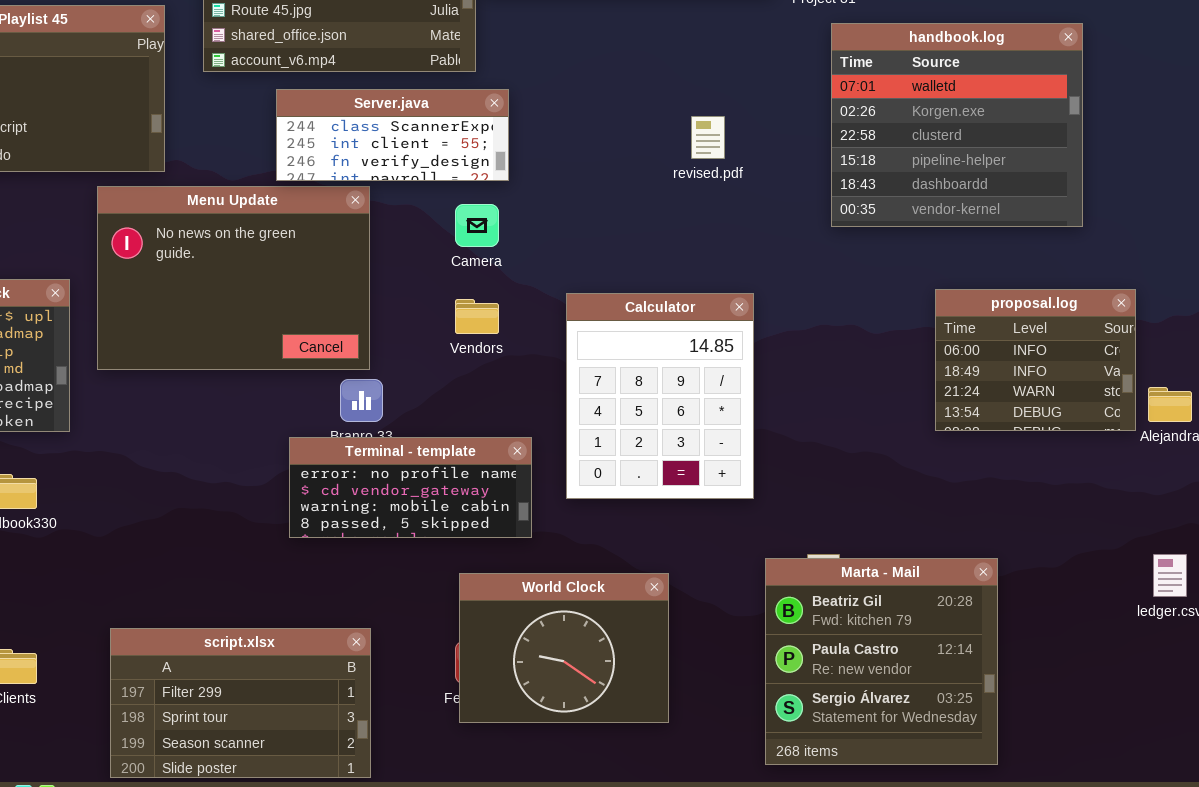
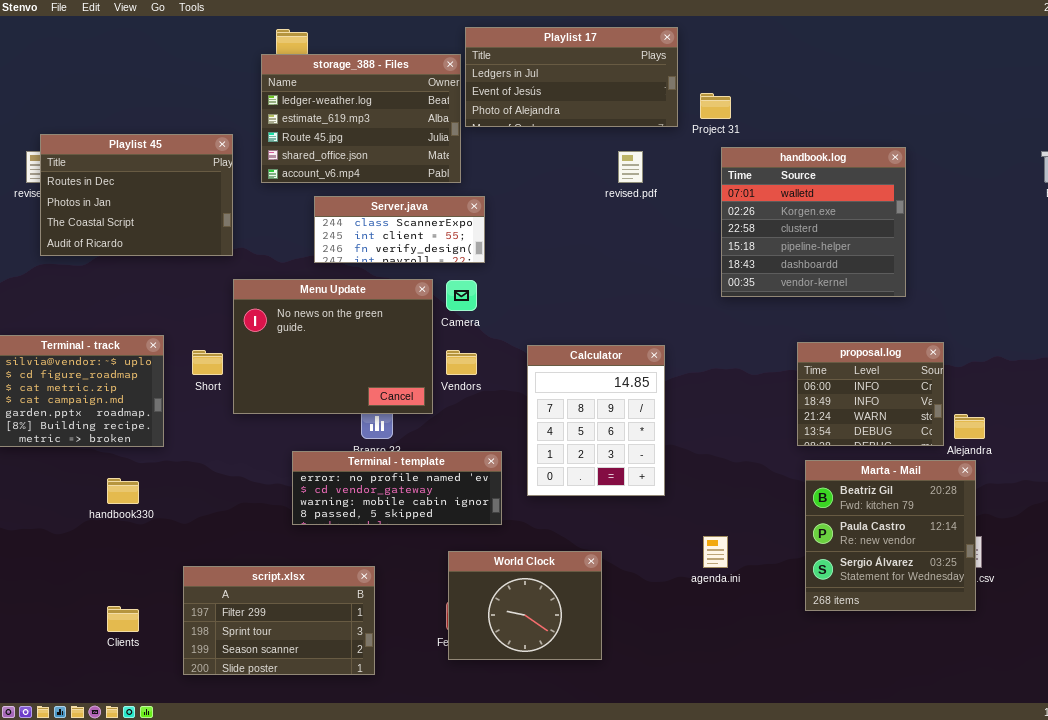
revised.pdf: [691,116,725,159] -> [618,151,643,183], moved
Menu Update: [97,186,370,370] -> [233,279,433,414], moved
Terminal - template: [289,437,532,538] -> [292,451,502,525], resized
Marta - Mail: [765,558,998,765] -> [805,460,976,611], moved
script.xlsx: [110,628,371,778] -> [183,566,375,675], moved

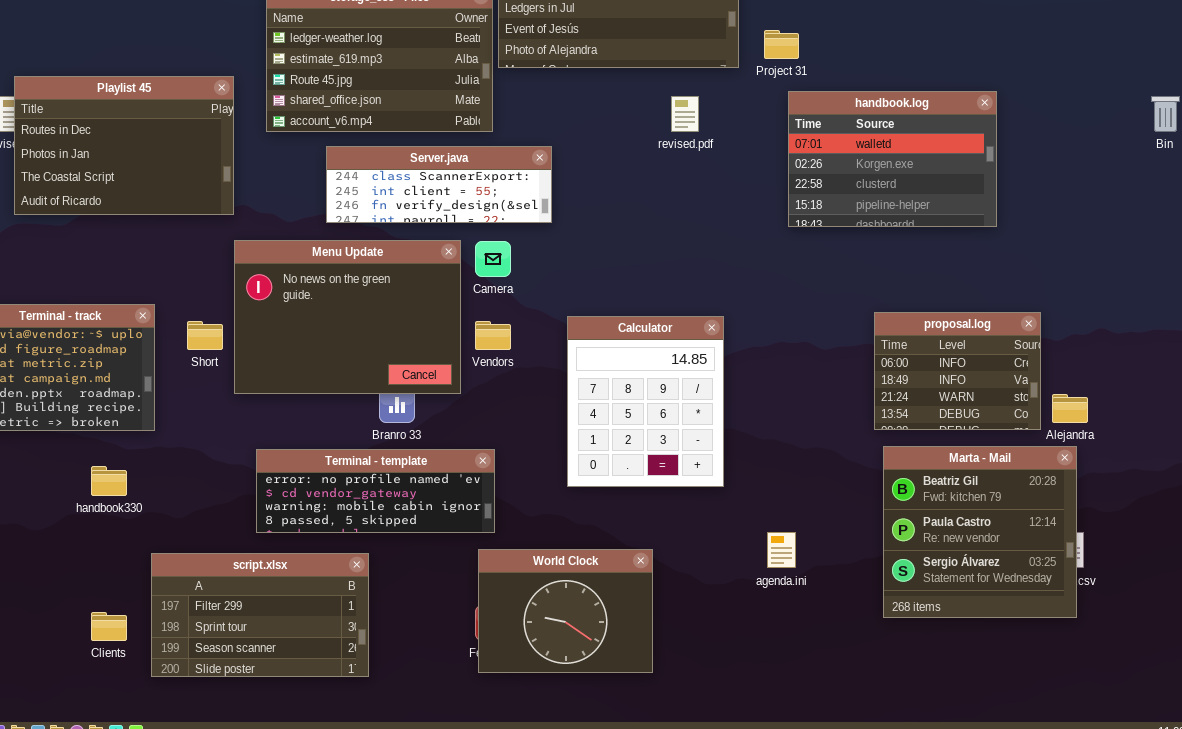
handbook.log: [721,147,906,297] -> [788,91,997,227], resized
Server.java: [314,196,485,263] -> [326,146,552,223], resized
Terminal - template: [292,451,502,525] -> [256,449,495,533], moved
script.xlsx: [183,566,375,675] -> [151,553,369,677], moved

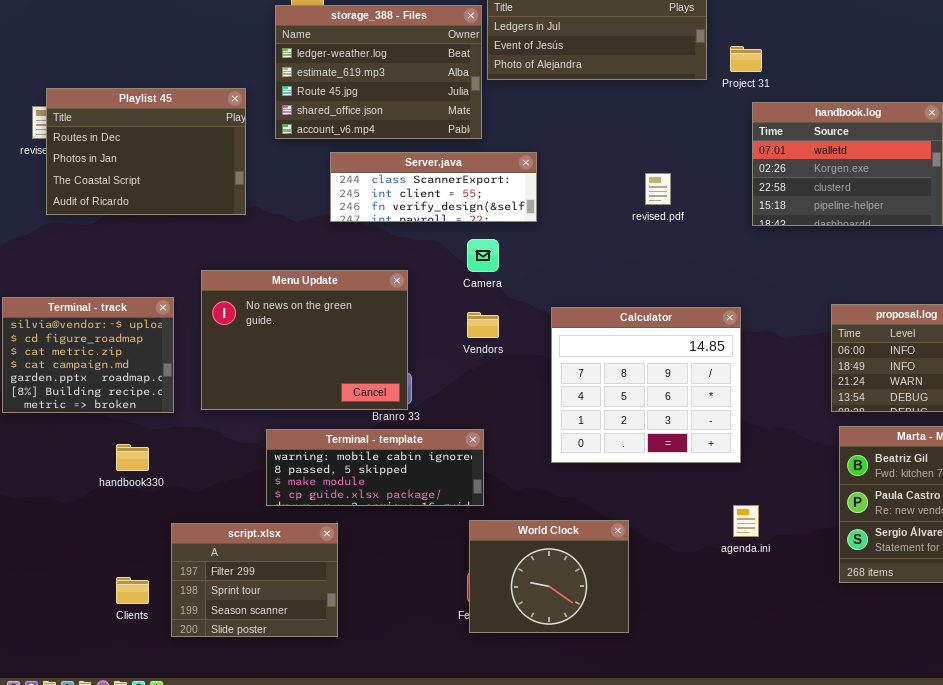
revised.pdf: [671,96,699,132] -> [645,173,671,205], moved
Menu Update: [234,240,461,394] -> [201,270,408,410], moved
Calculator: [567,316,724,487] -> [551,307,741,463], resized
Terminal - template: [256,449,495,533] -> [266,429,484,506], scrolled down 2 rows
script.xlsx: [151,553,369,677] -> [171,523,338,637], resized

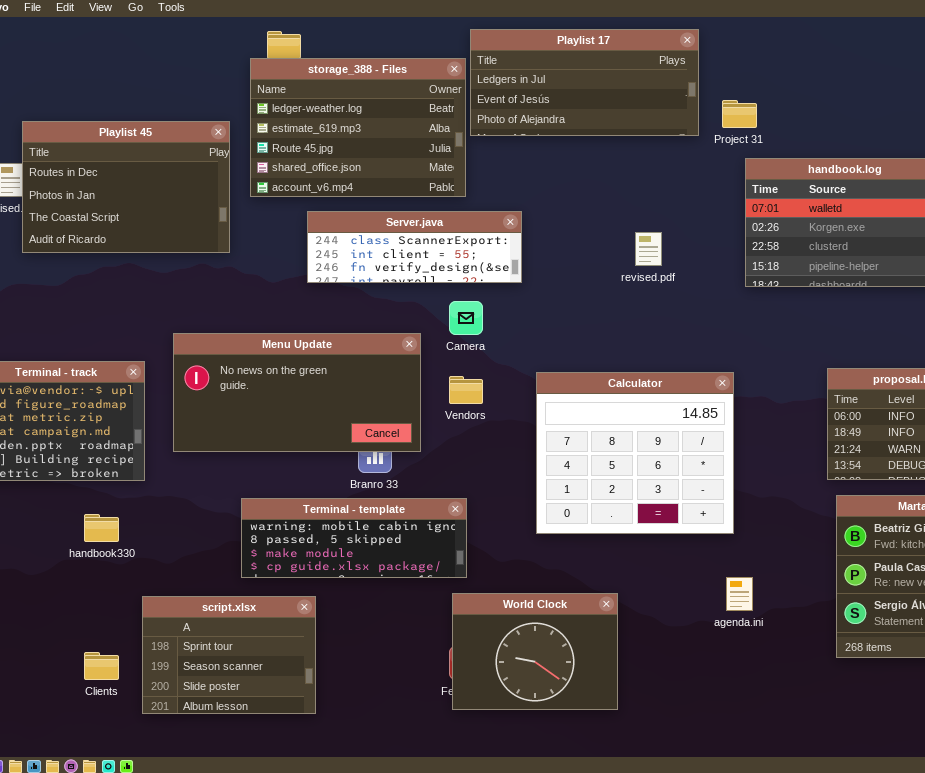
Playlist 45: [46,88,246,215] -> [22,121,230,253], moved
Menu Update: [201,270,408,410] -> [173,333,421,452], resized
script.xlsx: [171,523,338,637] -> [142,596,316,714], scrolled down 1 row

